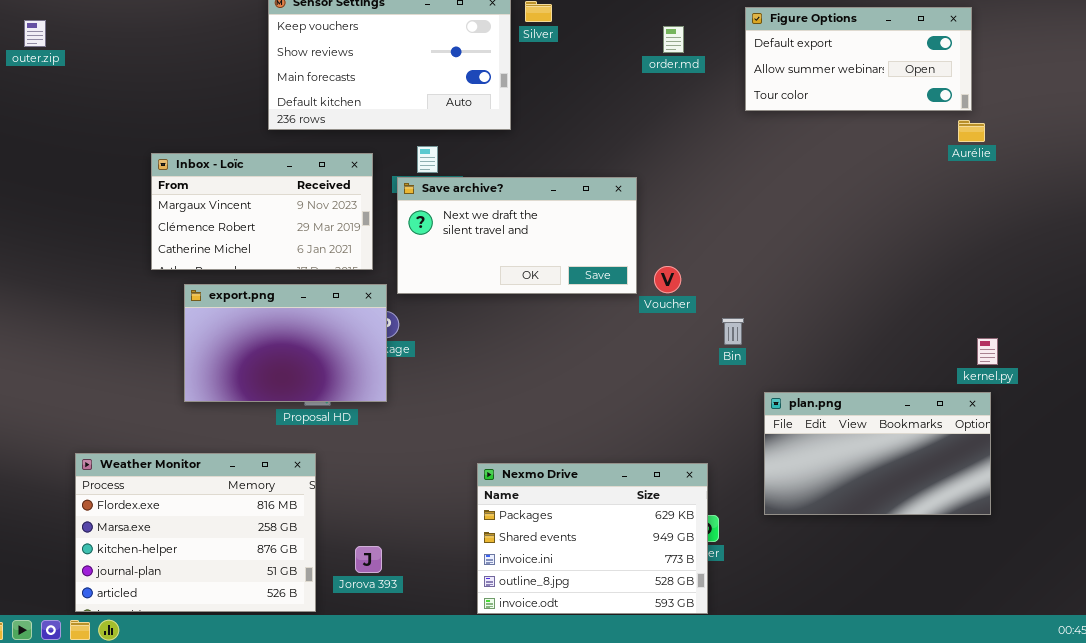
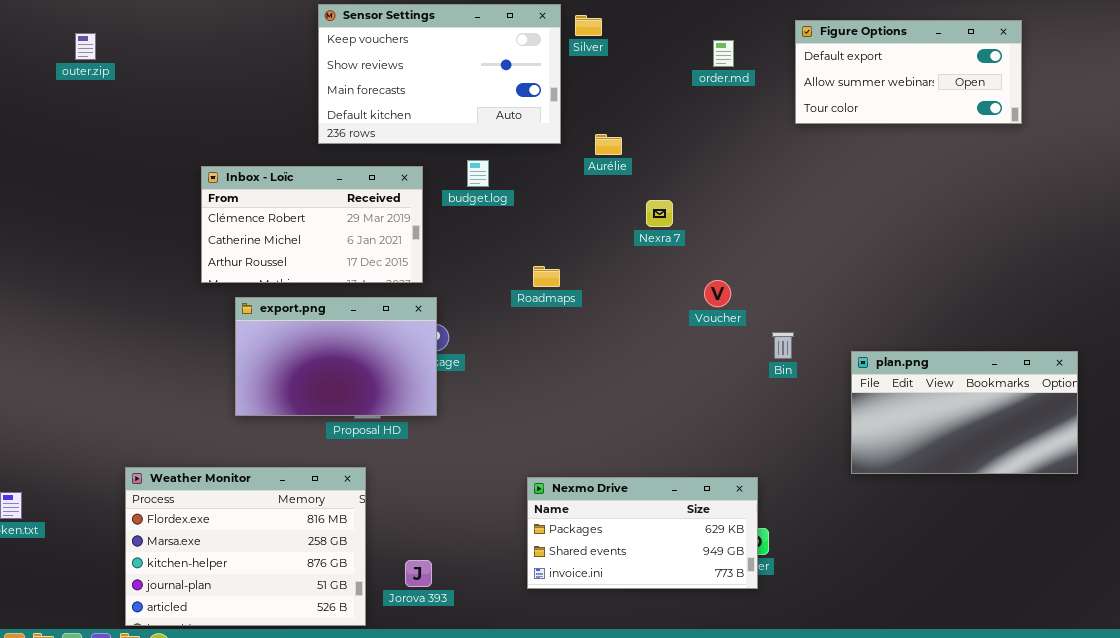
Aurélie: [958,120,985,142] -> [595,134,622,155], moved
Inbox - Loïc: [151,153,373,270] -> [201,166,423,283], scrolled down 1 row
Save archive?: [397,177,637,294] -> none, closed
plan.png: [764,392,991,515] -> [851,351,1078,474], moved
Nexmo Drive: [477,463,708,614] -> [527,477,758,589], resized

